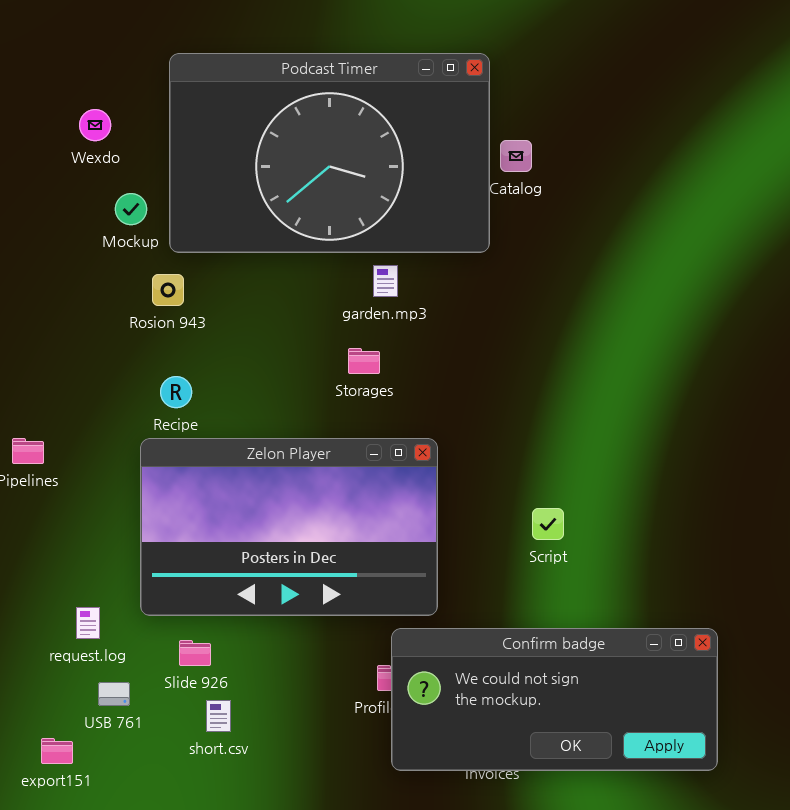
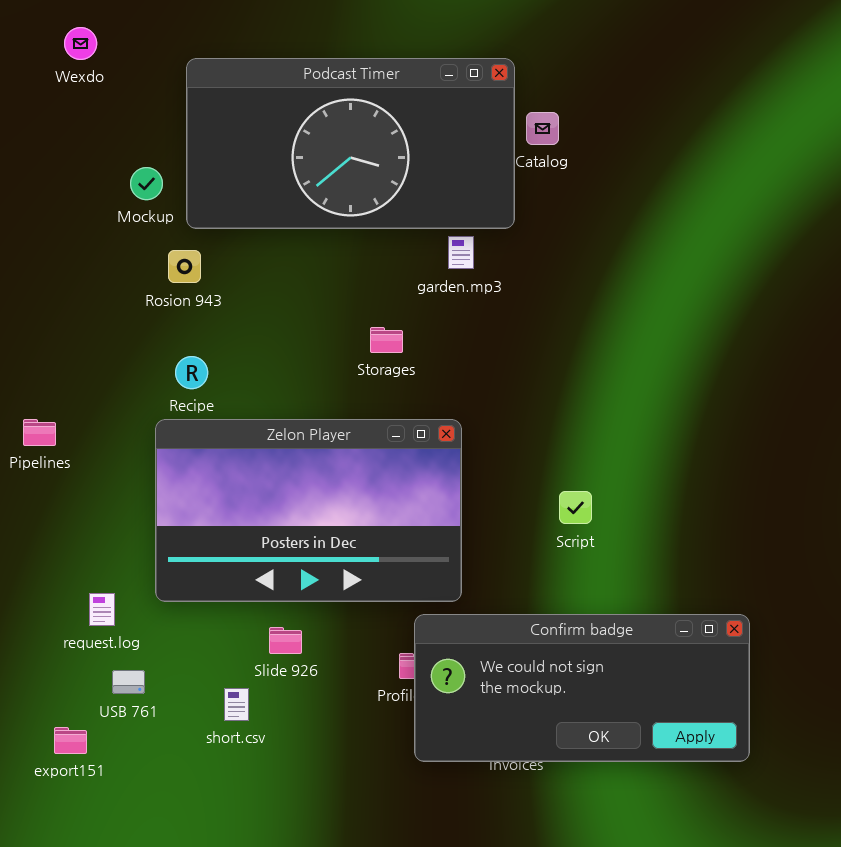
Podcast Timer: [169,53,490,253] -> [186,58,515,229], resized
Wexdo: [79,109,111,141] -> [64,27,97,60], moved
garden.mp3: [373,265,398,297] -> [448,236,474,269], moved
Slide 926: [179,640,211,666] -> [269,627,302,654], moved

